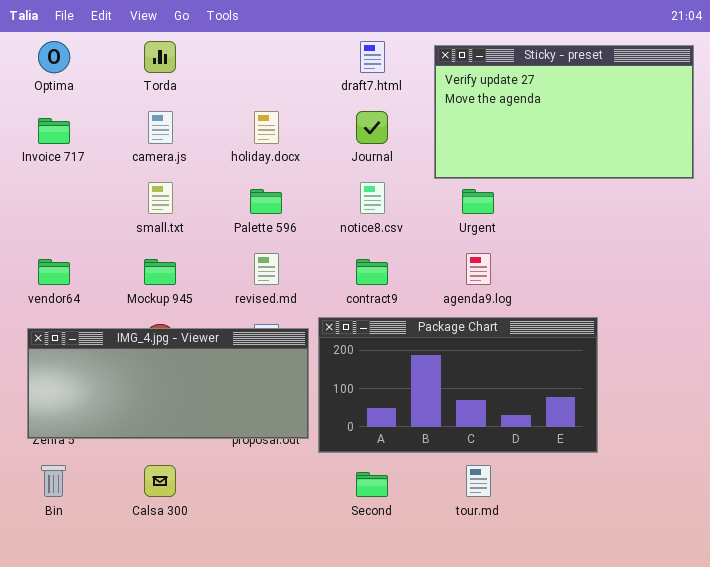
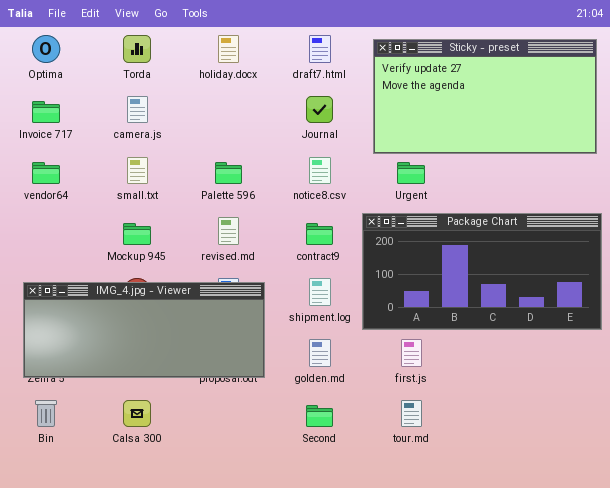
holiday.docx: [254,111,279,144] -> [218,35,239,63], moved
vendor64: [38,259,70,285] -> [32,162,60,184], moved
Package Chart: [318,317,598,453] -> [362,213,602,330], moved

